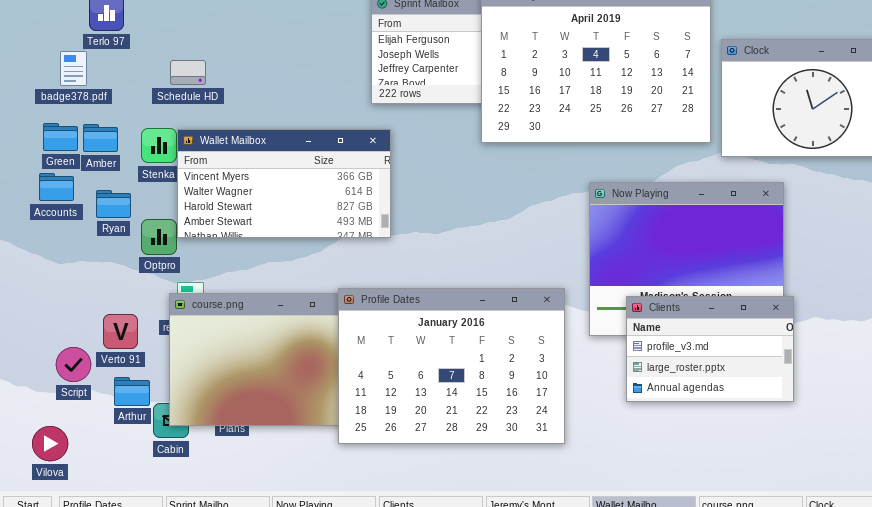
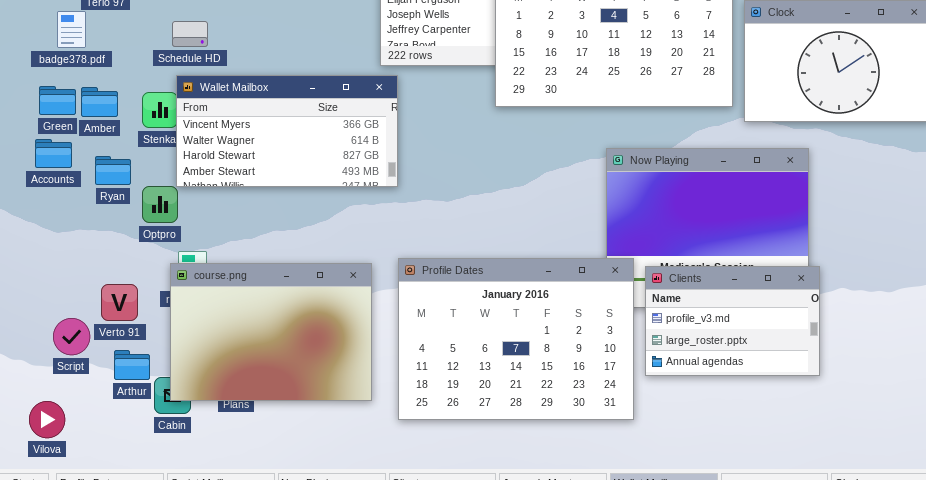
Wallet Mailbox: [177,129,391,238] -> [176,75,398,187], moved
Profile Dates: [338,288,565,444] -> [398,258,634,420], moved

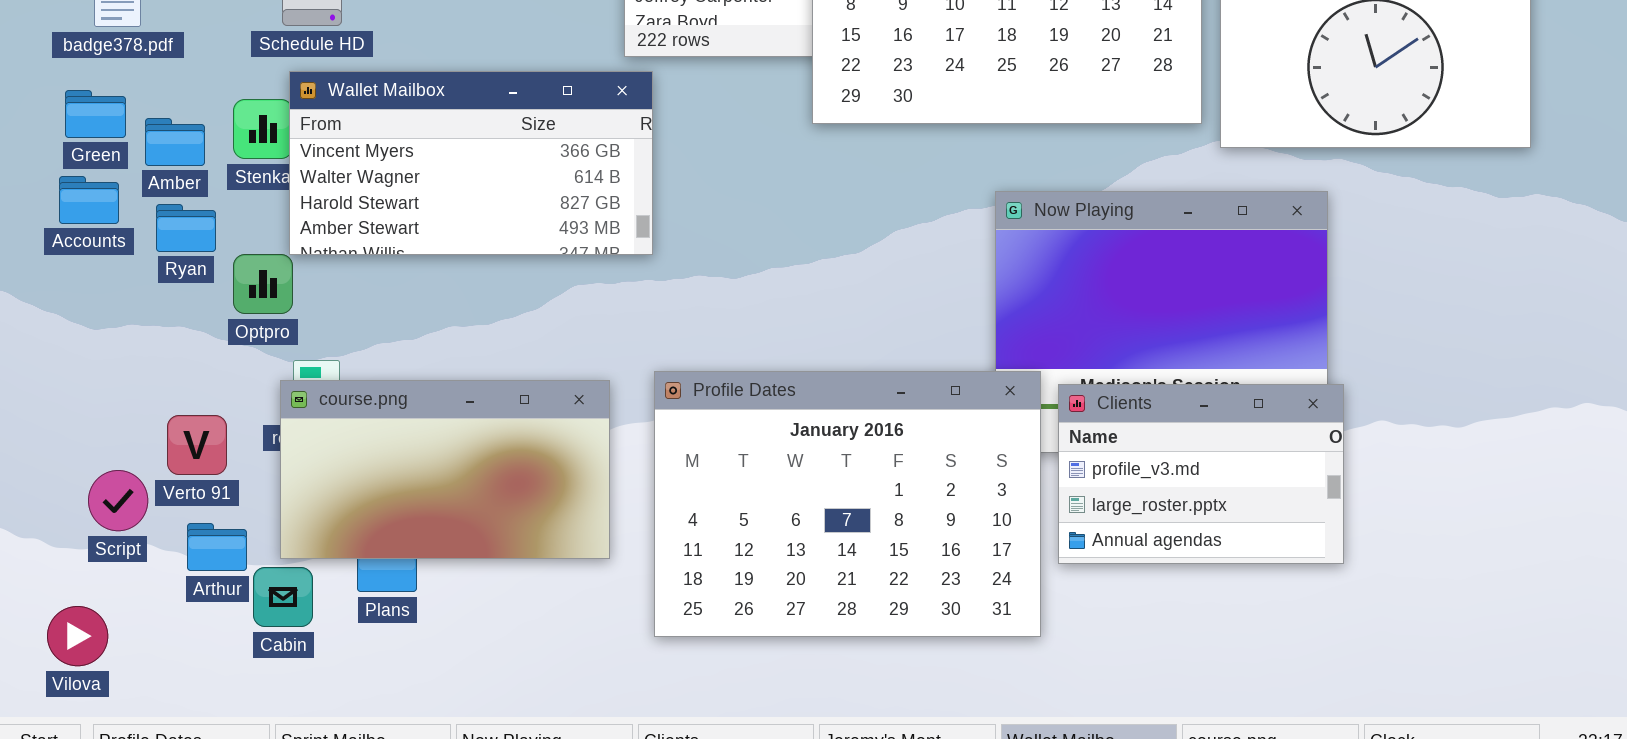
Amber: [81,87,118,117] -> [145,118,205,166], moved
course.png: [170,263,372,401] -> [280,380,610,559], resized

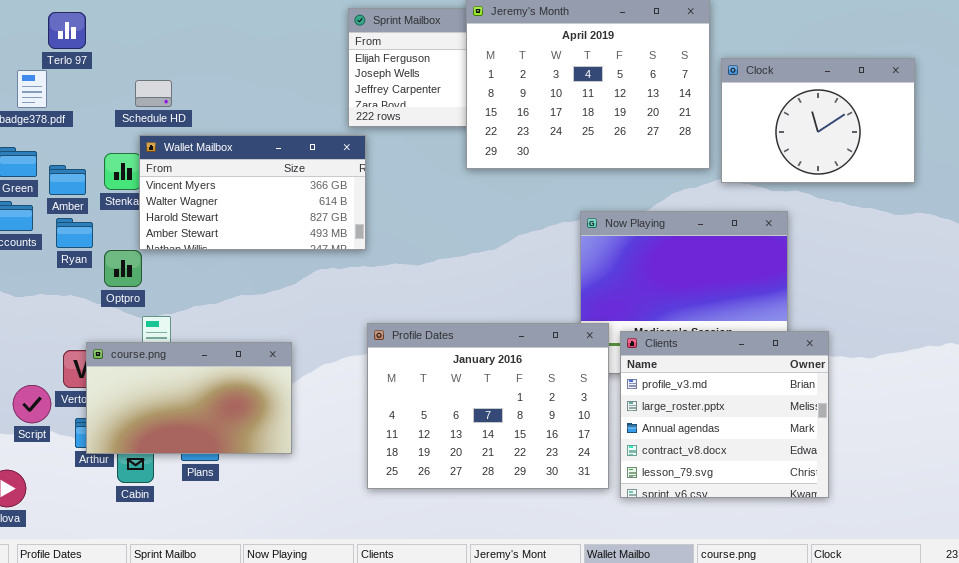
course.png: [280,380,610,559] -> [86,342,292,454], moved
Clients: [1058,384,1344,564] -> [620,331,829,498], resized

